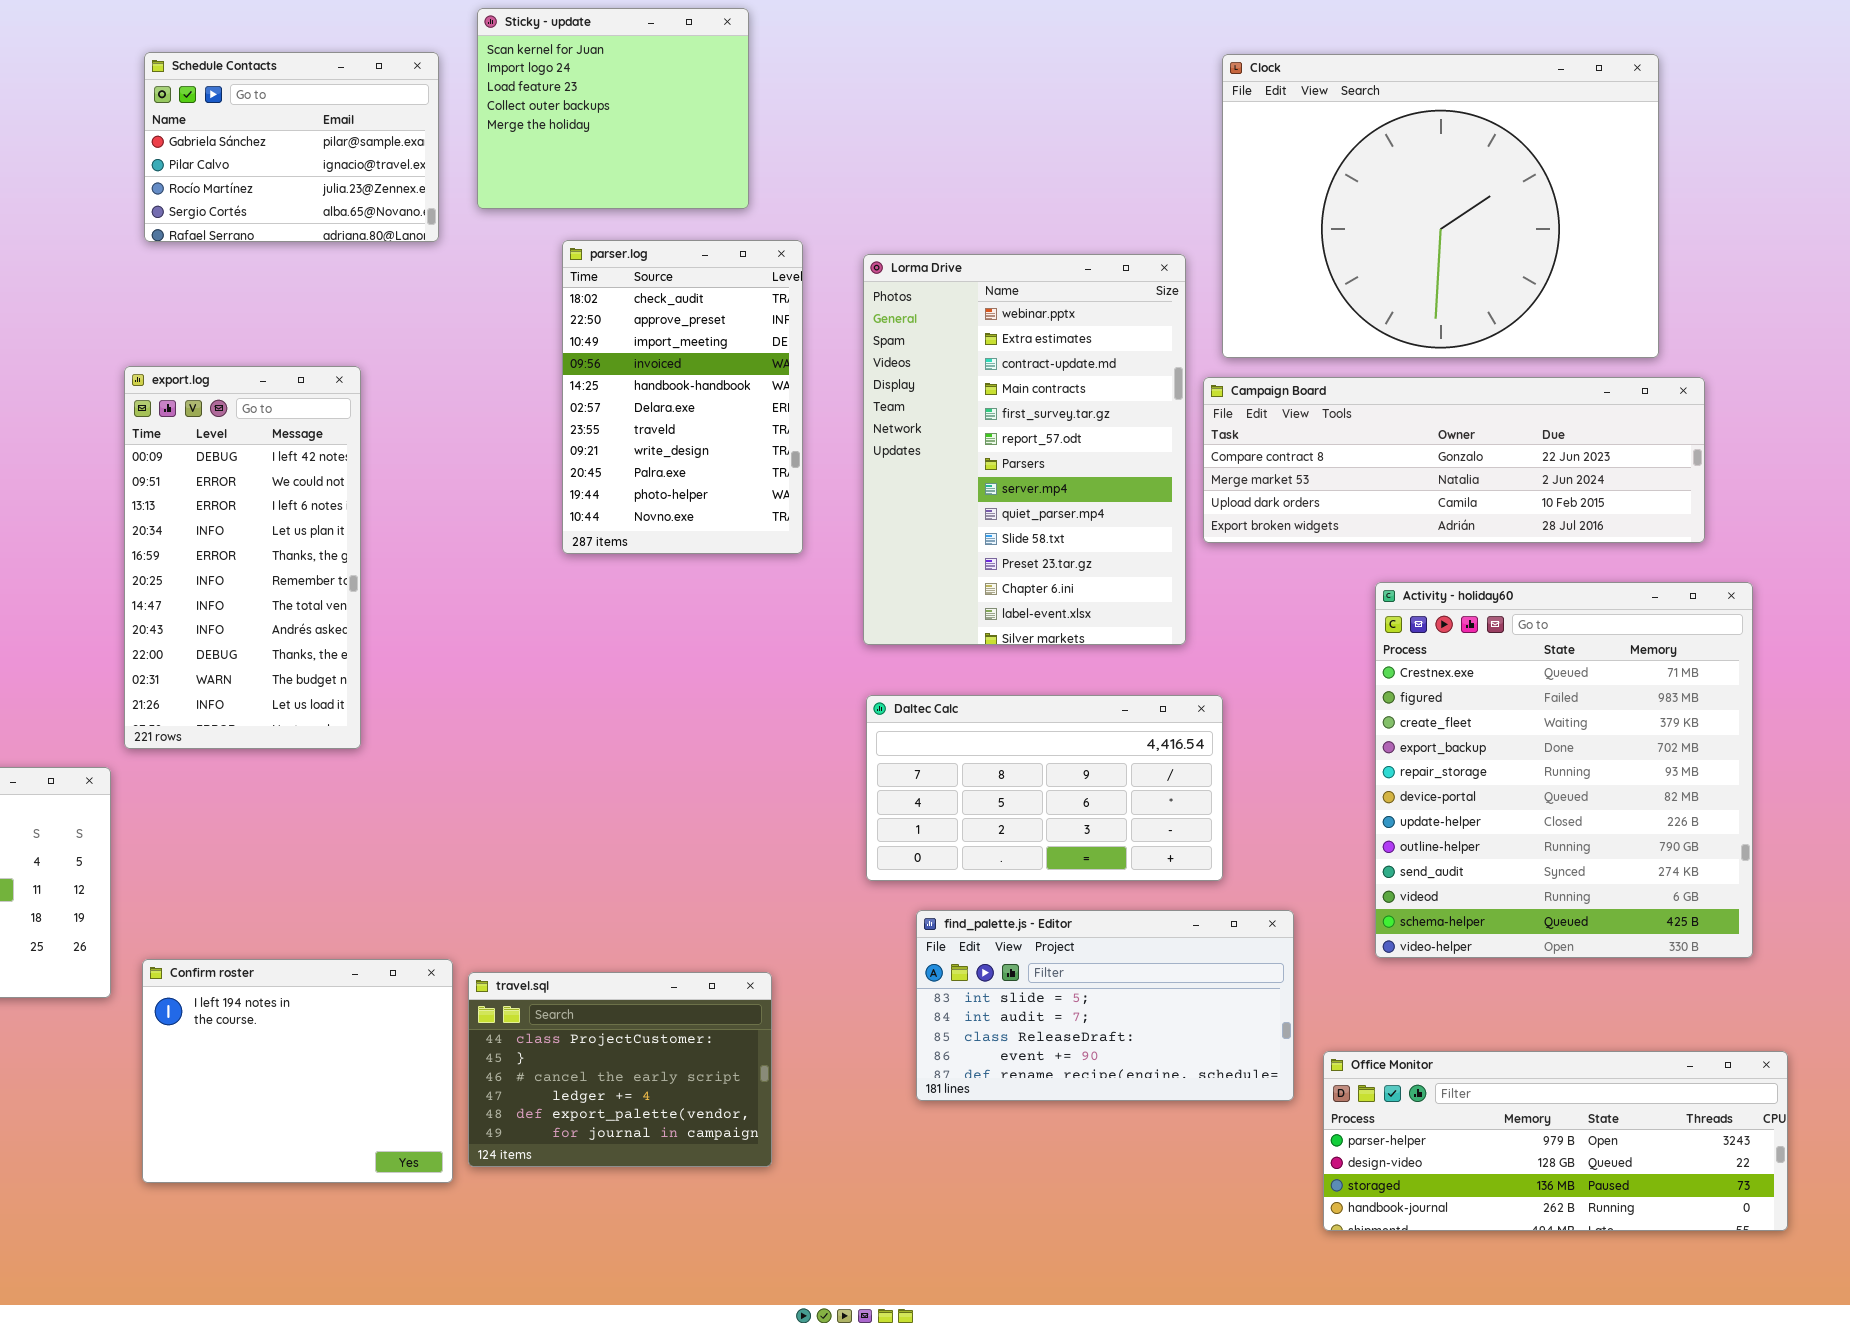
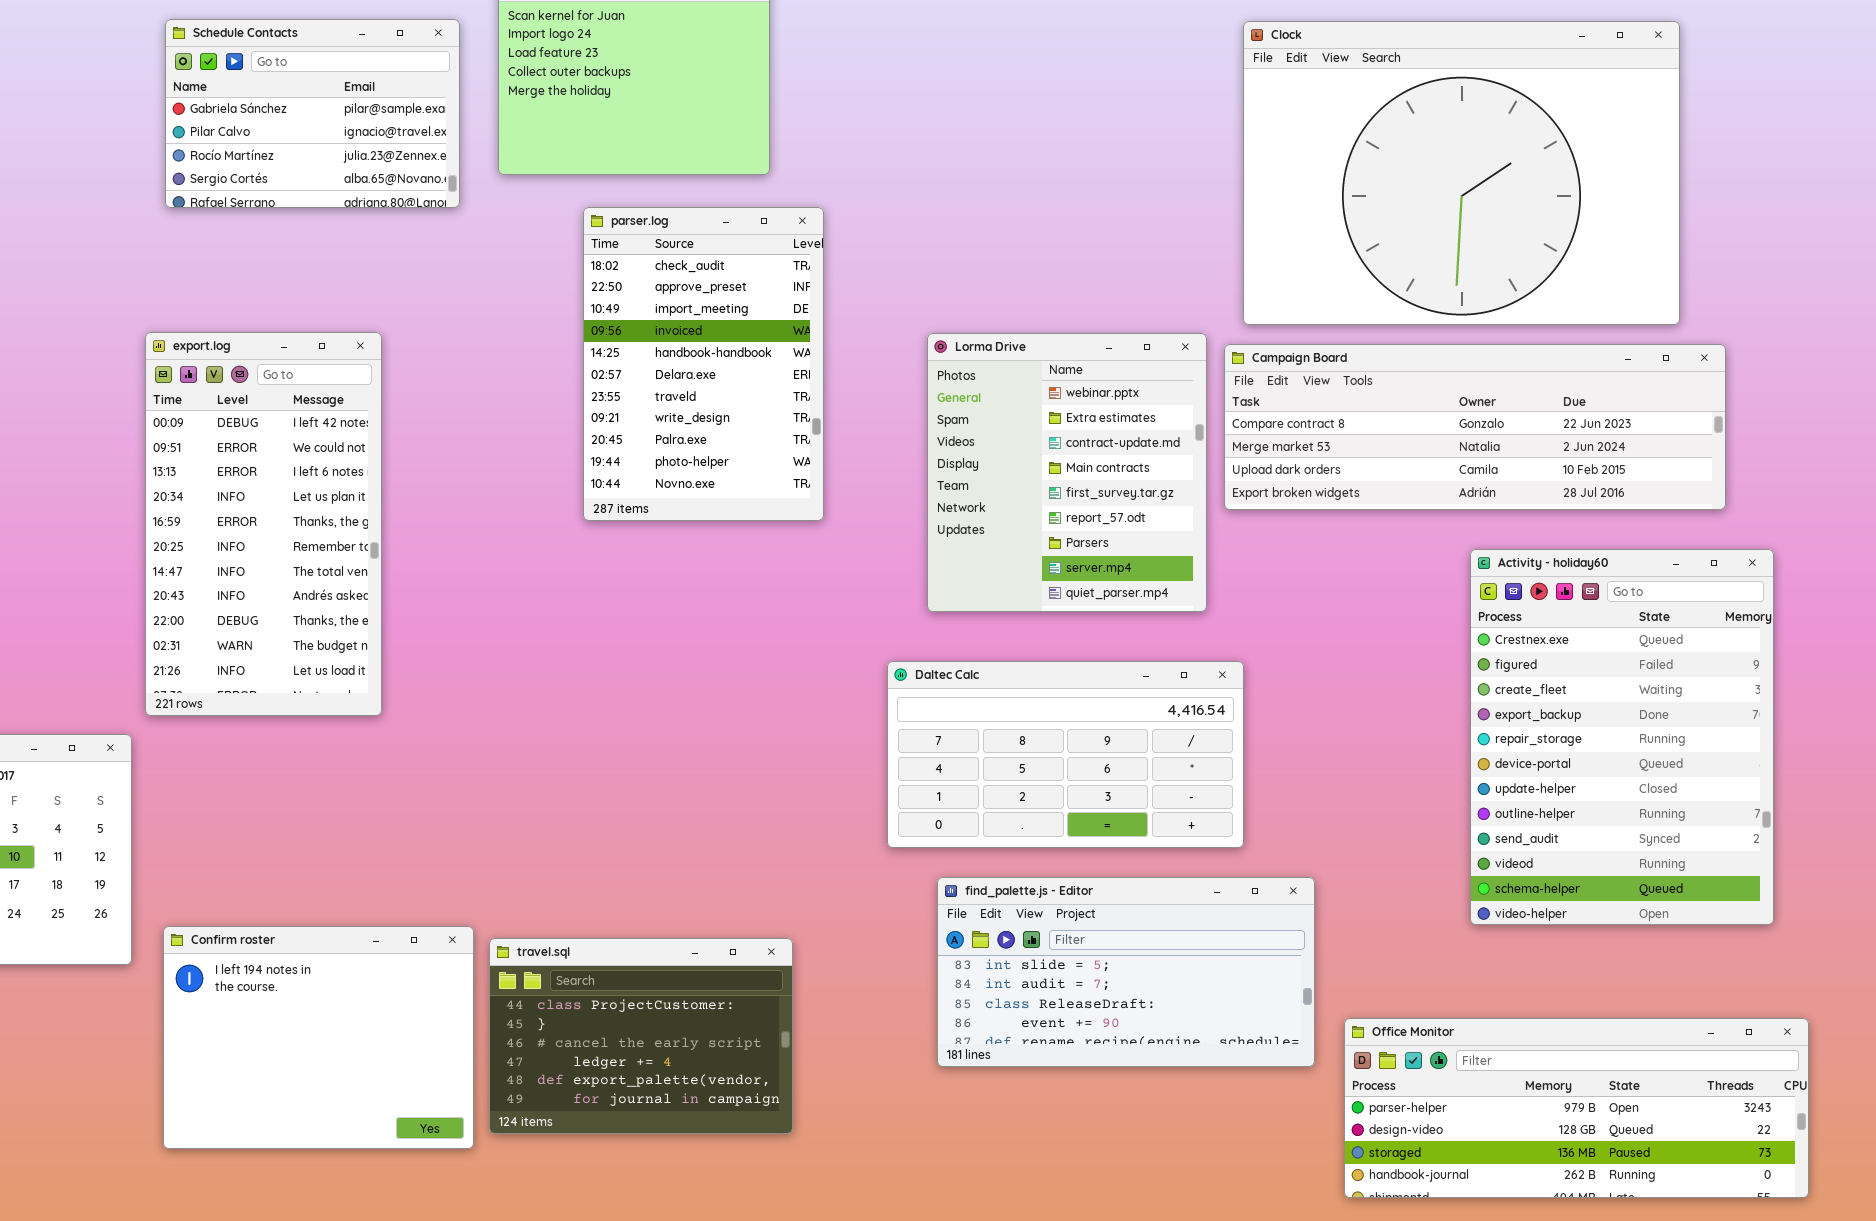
Lorma Drive: [863,254,1186,645] -> [927,333,1207,612], resized
Activity - holiday60: [1375,582,1753,958] -> [1470,549,1774,925], resized

